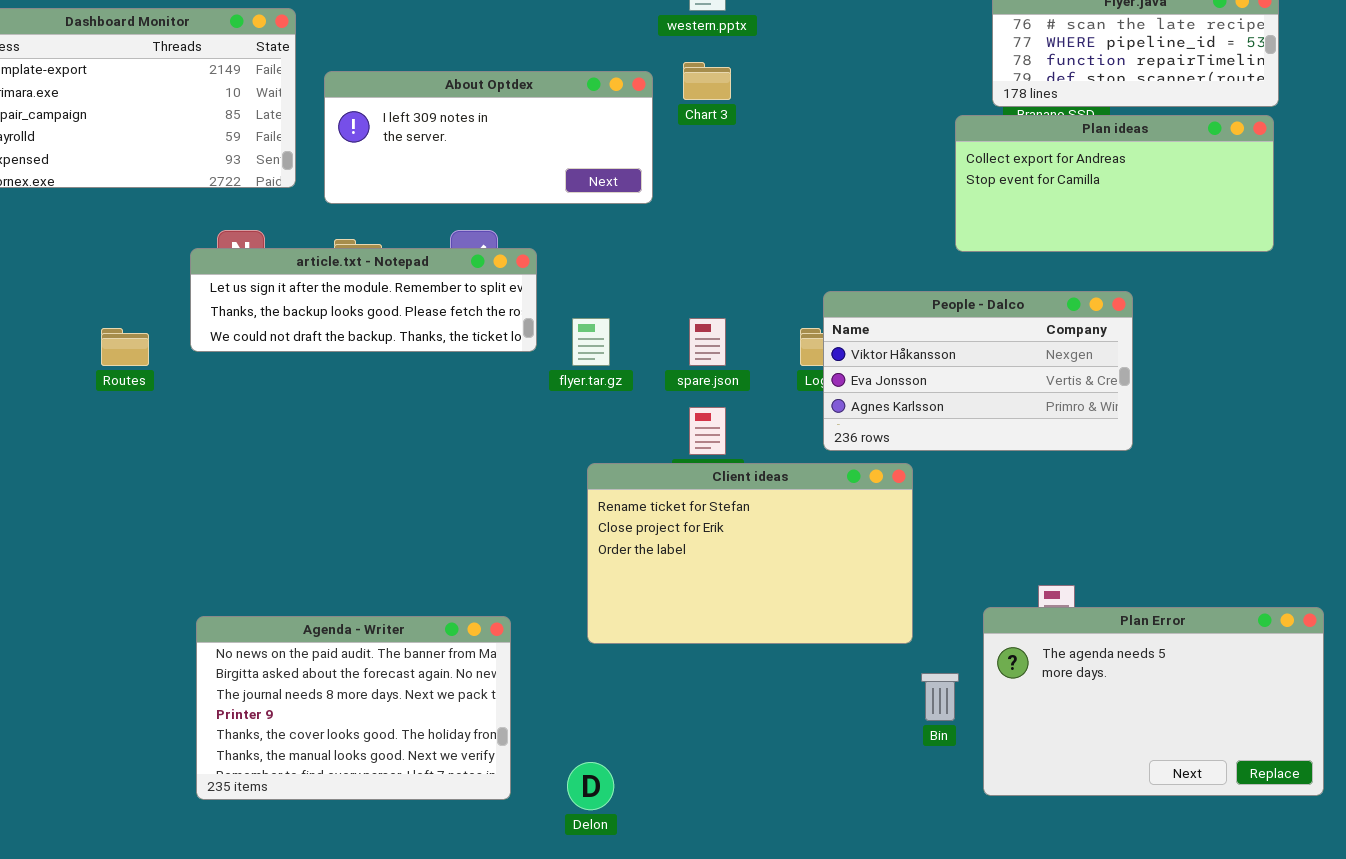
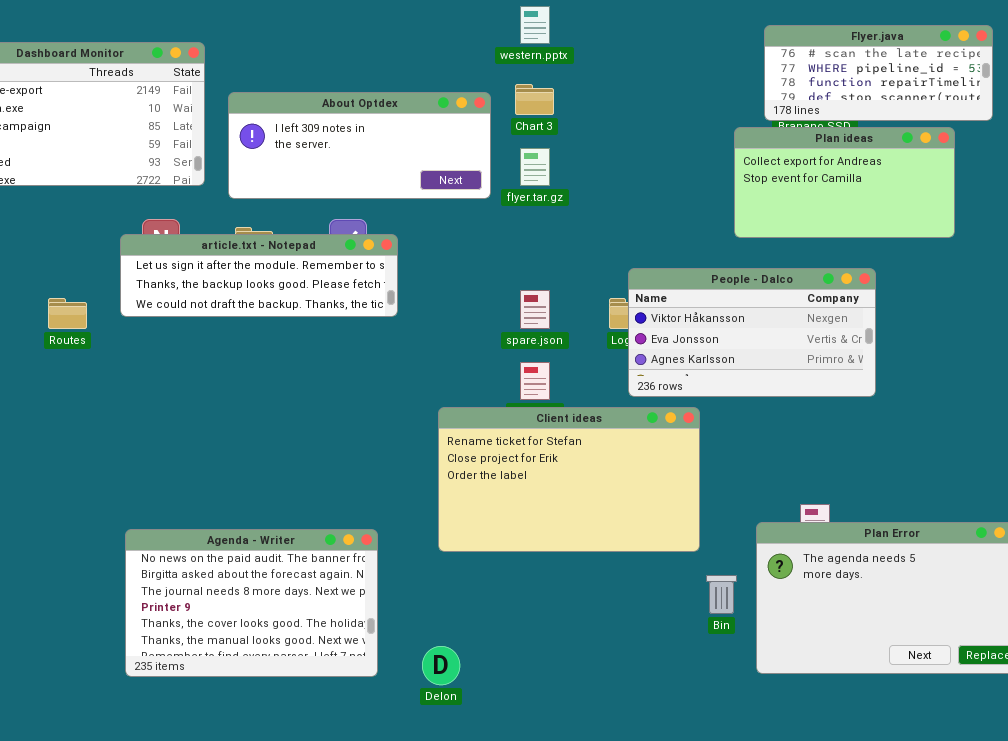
Plan ideas: [955,115,1274,252] -> [734,127,955,238], resized
flyer.tar.gz: [572,318,610,366] -> [520,148,550,186], moved

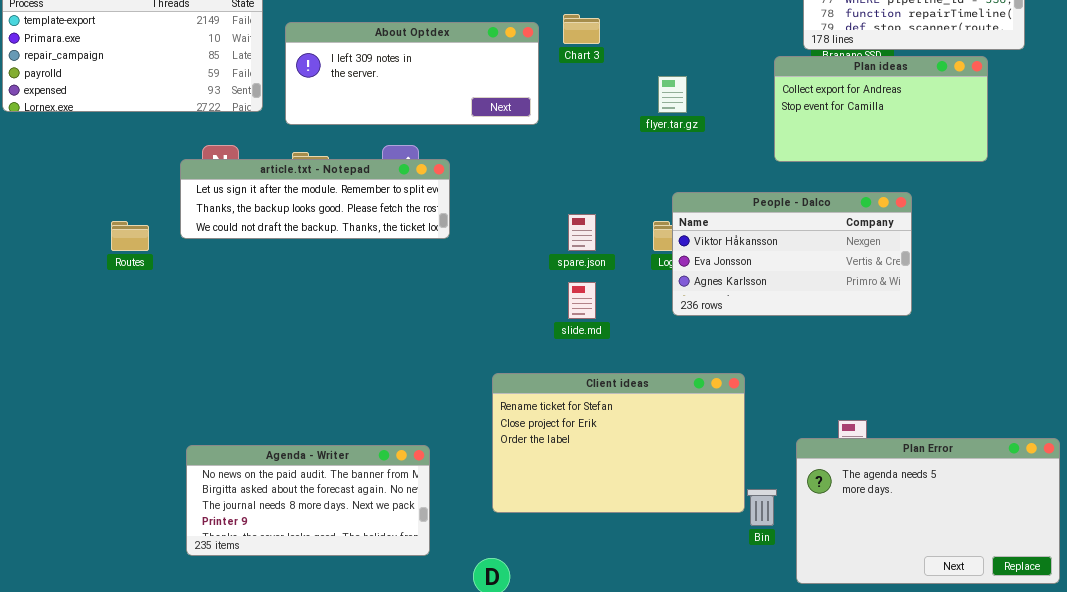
flyer.tar.gz: [520,148,550,186] -> [658,76,687,113], moved
Client ideas: [438,407,700,552] -> [492,373,745,513], moved
Agenda - Writer: [125,529,378,677] -> [186,445,430,556], resized

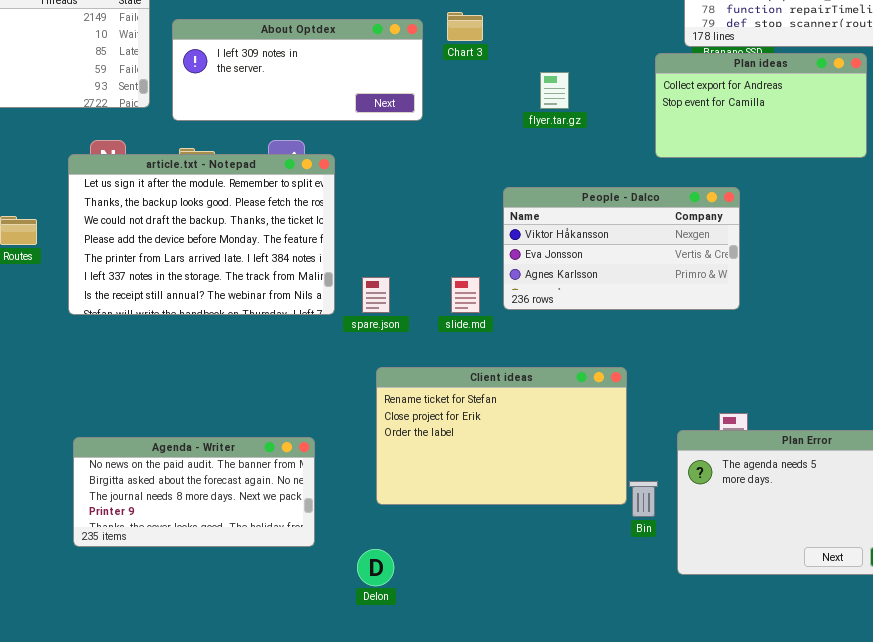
article.txt - Notepad: [180,159,450,239] -> [68,154,335,315], resized
People - Dalco: [672,192,912,316] -> [503,187,740,310], moved
spare.json: [568,214,596,251] -> [362,277,390,313], moved

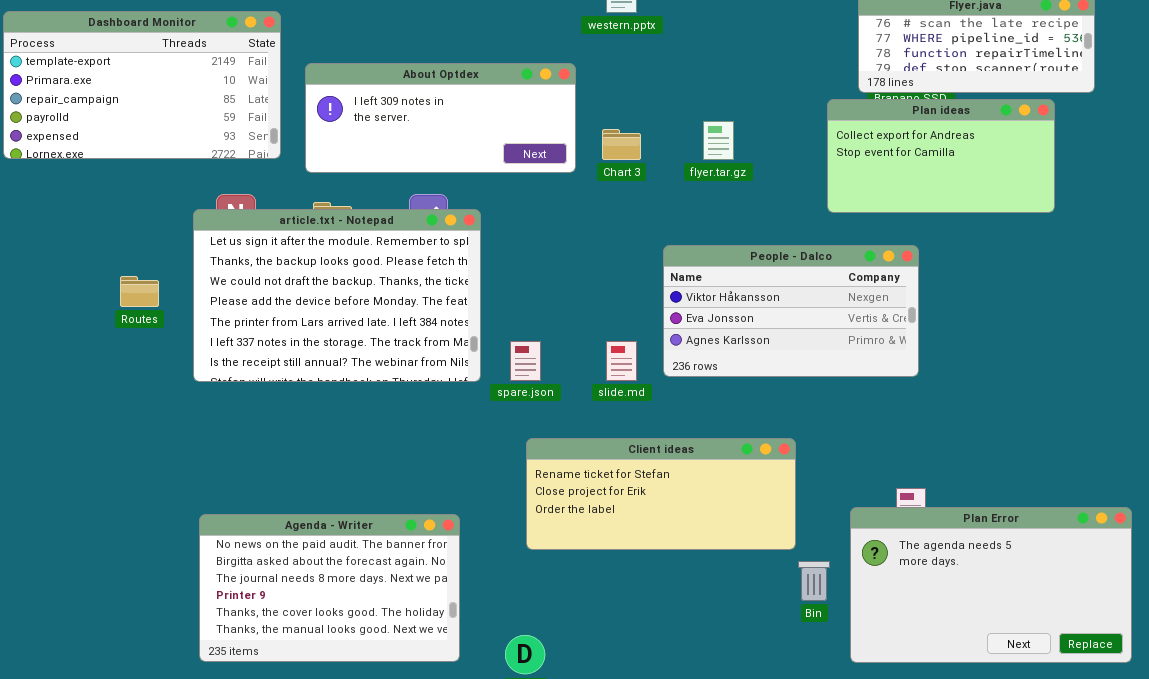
Chart 3: [447,12,483,41] -> [602,129,641,160], moved
Client ideas: [376,367,627,505] -> [526,438,796,550], resized
Agenda - Writer: [73,437,315,547] -> [199,514,460,662], resized

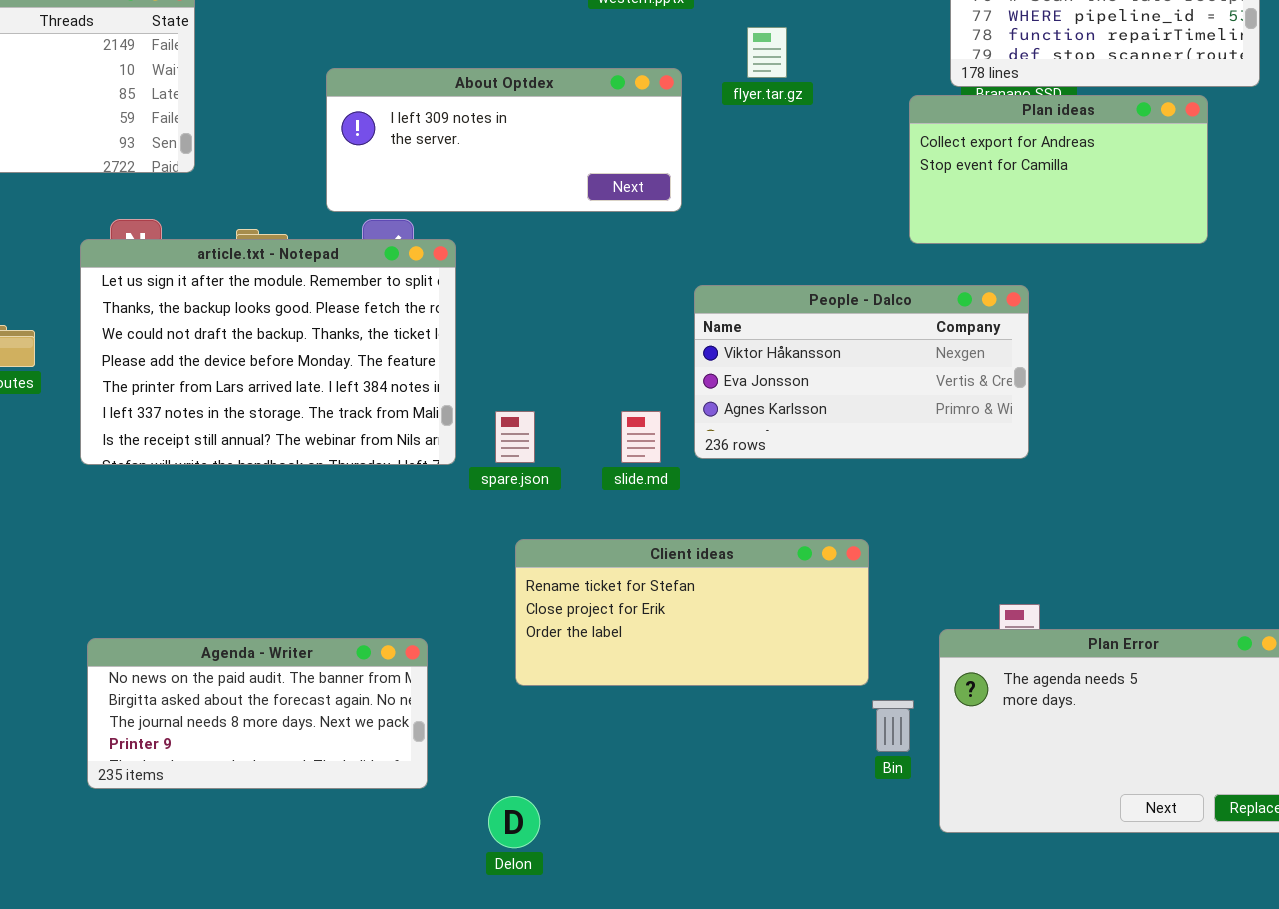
About Optdex: [305,63,576,173] -> [326,68,682,212], moved
flyer.tar.gz: [703,121,734,160] -> [747,27,787,78], moved
Agenda - Writer: [199,514,460,662] -> [87,638,428,789], resized

